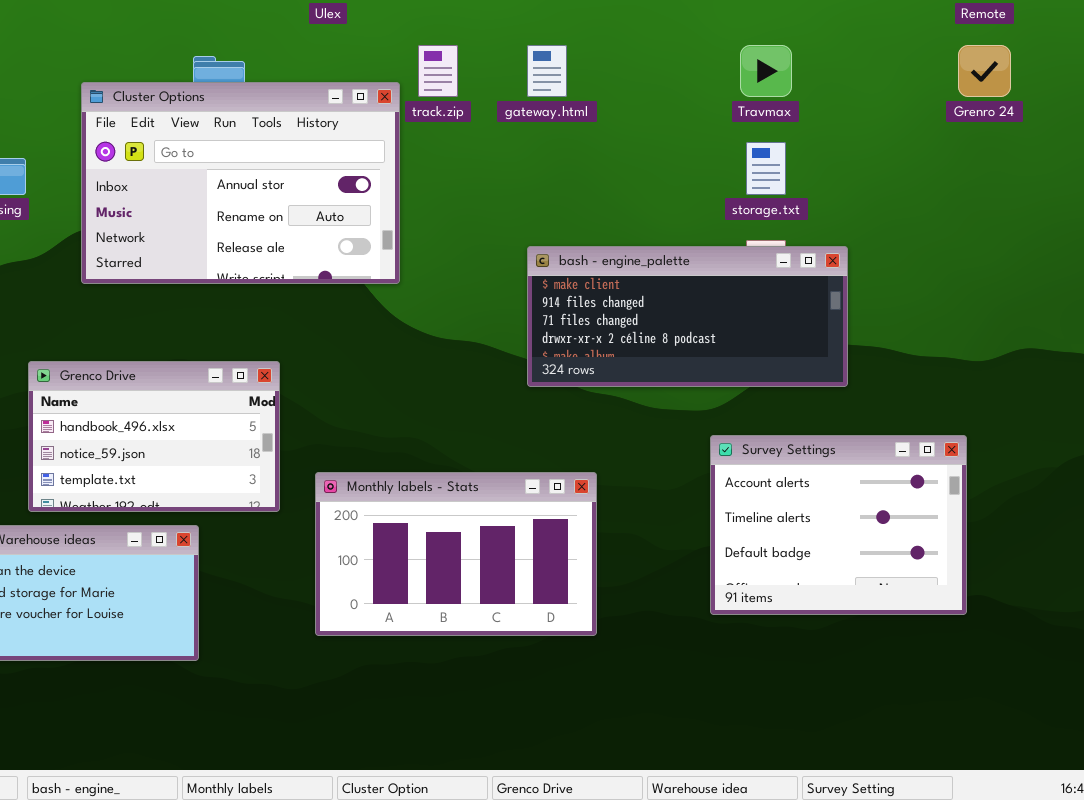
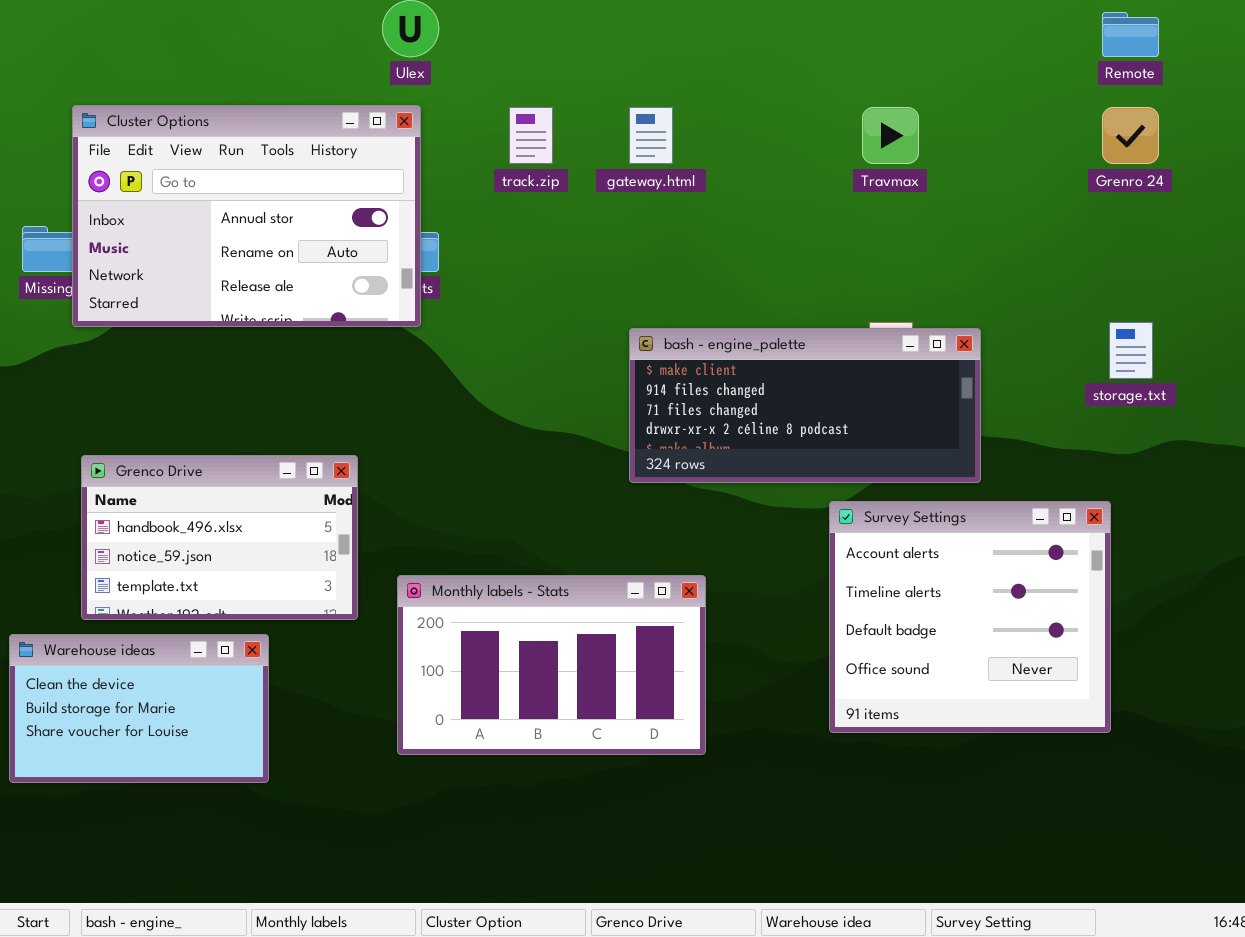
Cluster Options: [81,82,400,284] -> [72,105,421,327], moved
storage.txt: [746,142,786,195] -> [1109,322,1153,379], moved
Survey Settings: [710,435,967,615] -> [829,501,1111,733], resized

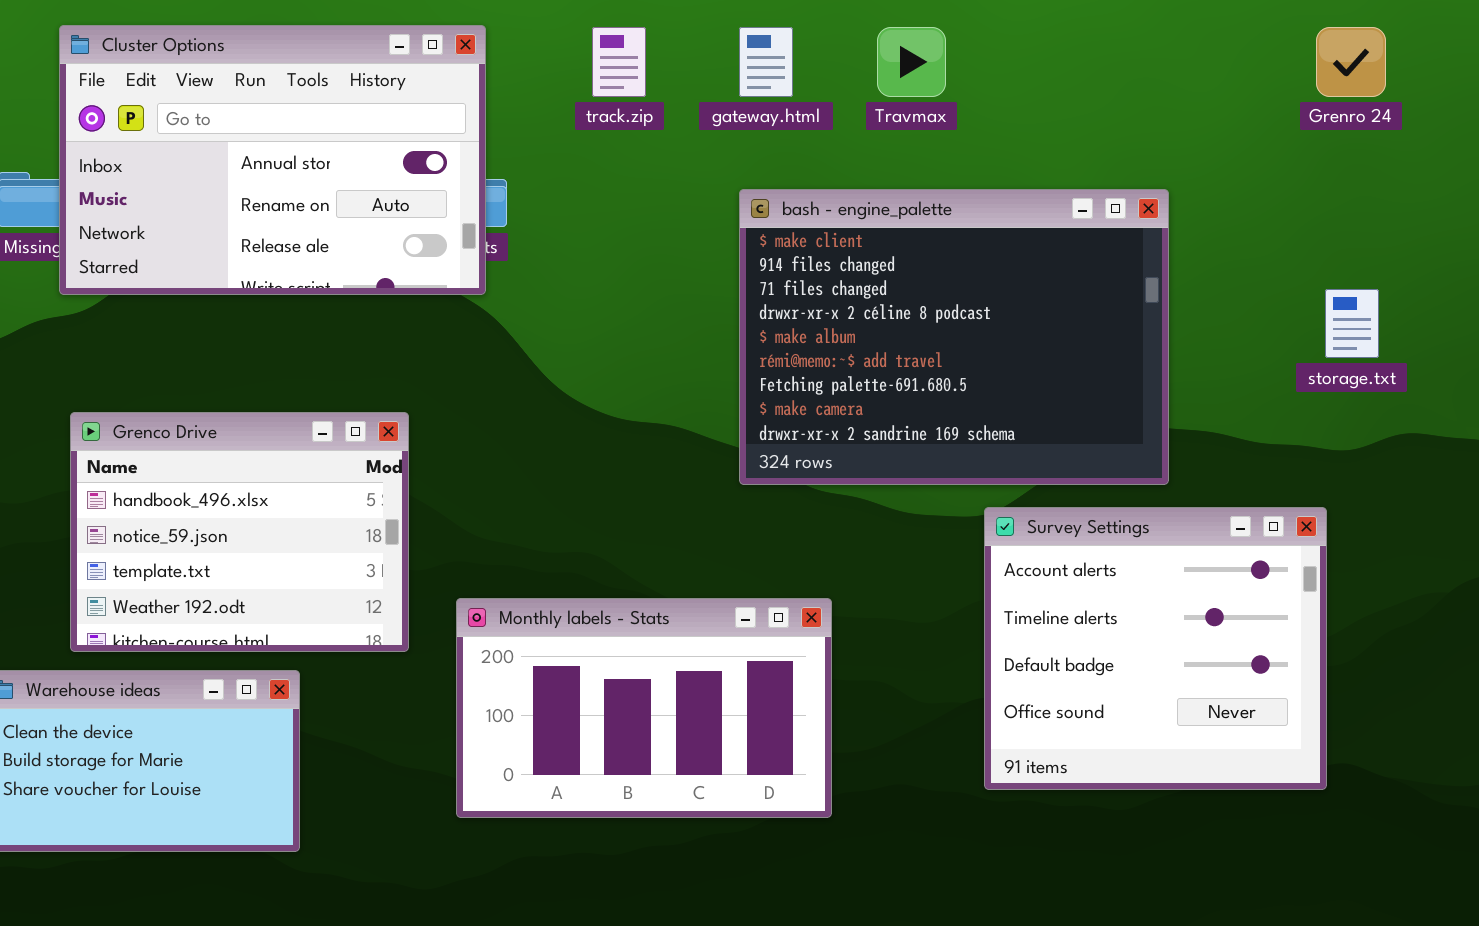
Travmax: [862,107,919,164] -> [877,27,946,97], moved
bash - engine_palette: [629,328,981,483] -> [739,189,1169,485], resized
Grenco Drive: [81,455,358,620] -> [70,412,409,652], resized

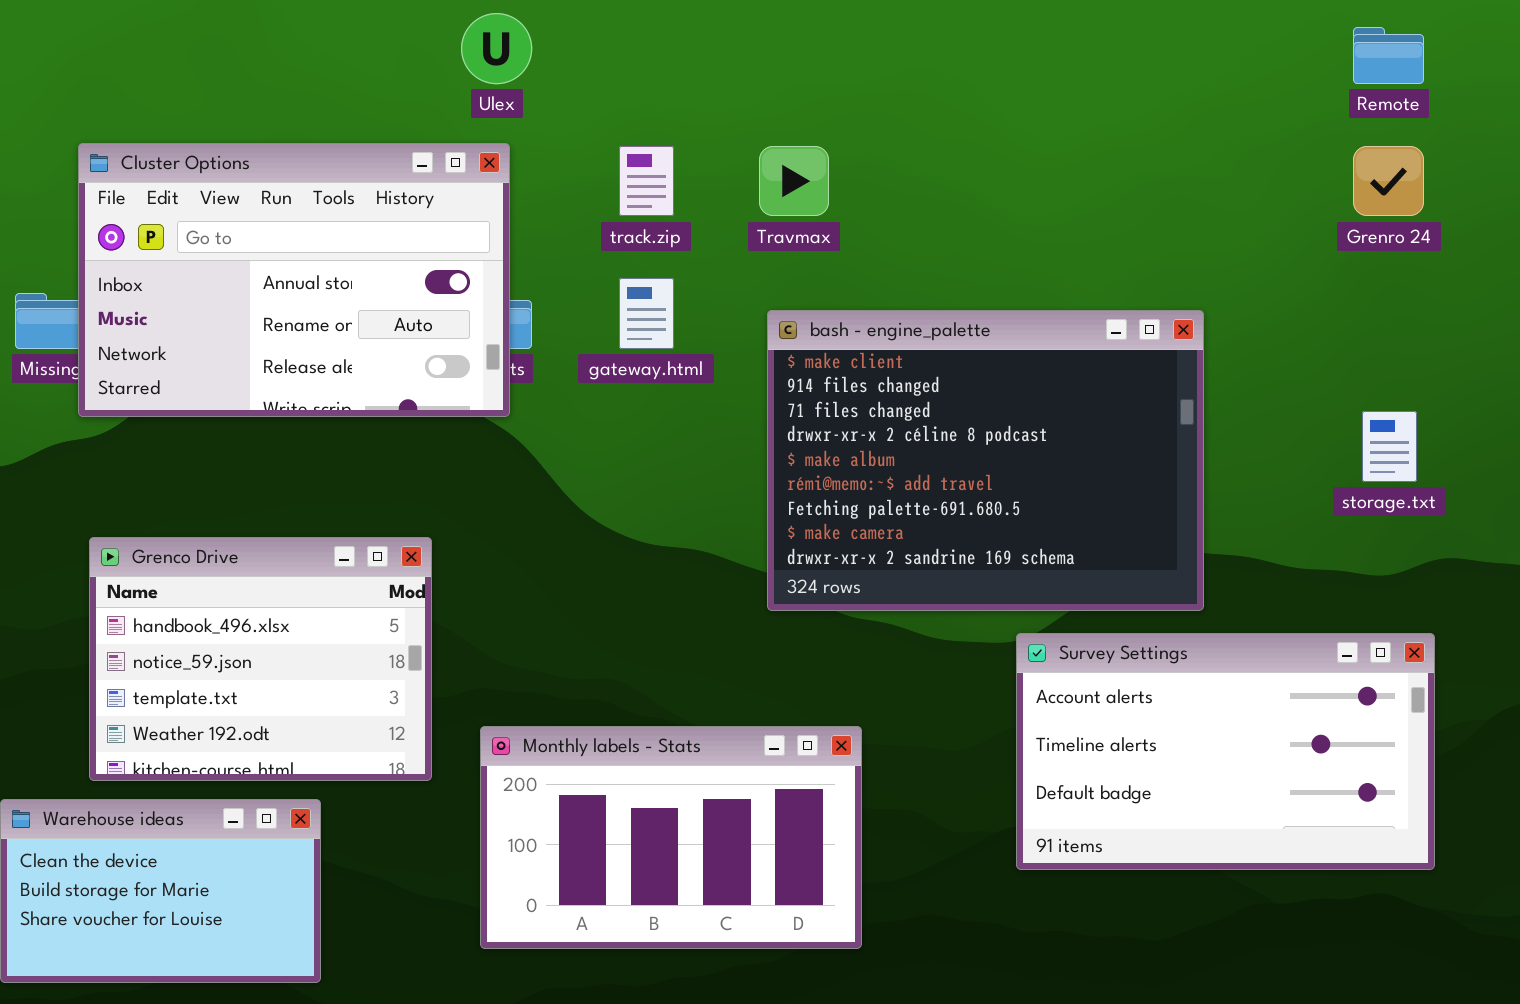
gateway.html: [739,27,793,97] -> [619,278,674,349], moved
Travmax: [877,27,946,97] -> [759,146,829,216], moved
Survey Settings: [984,507,1327,790] -> [1016,633,1435,870], resized

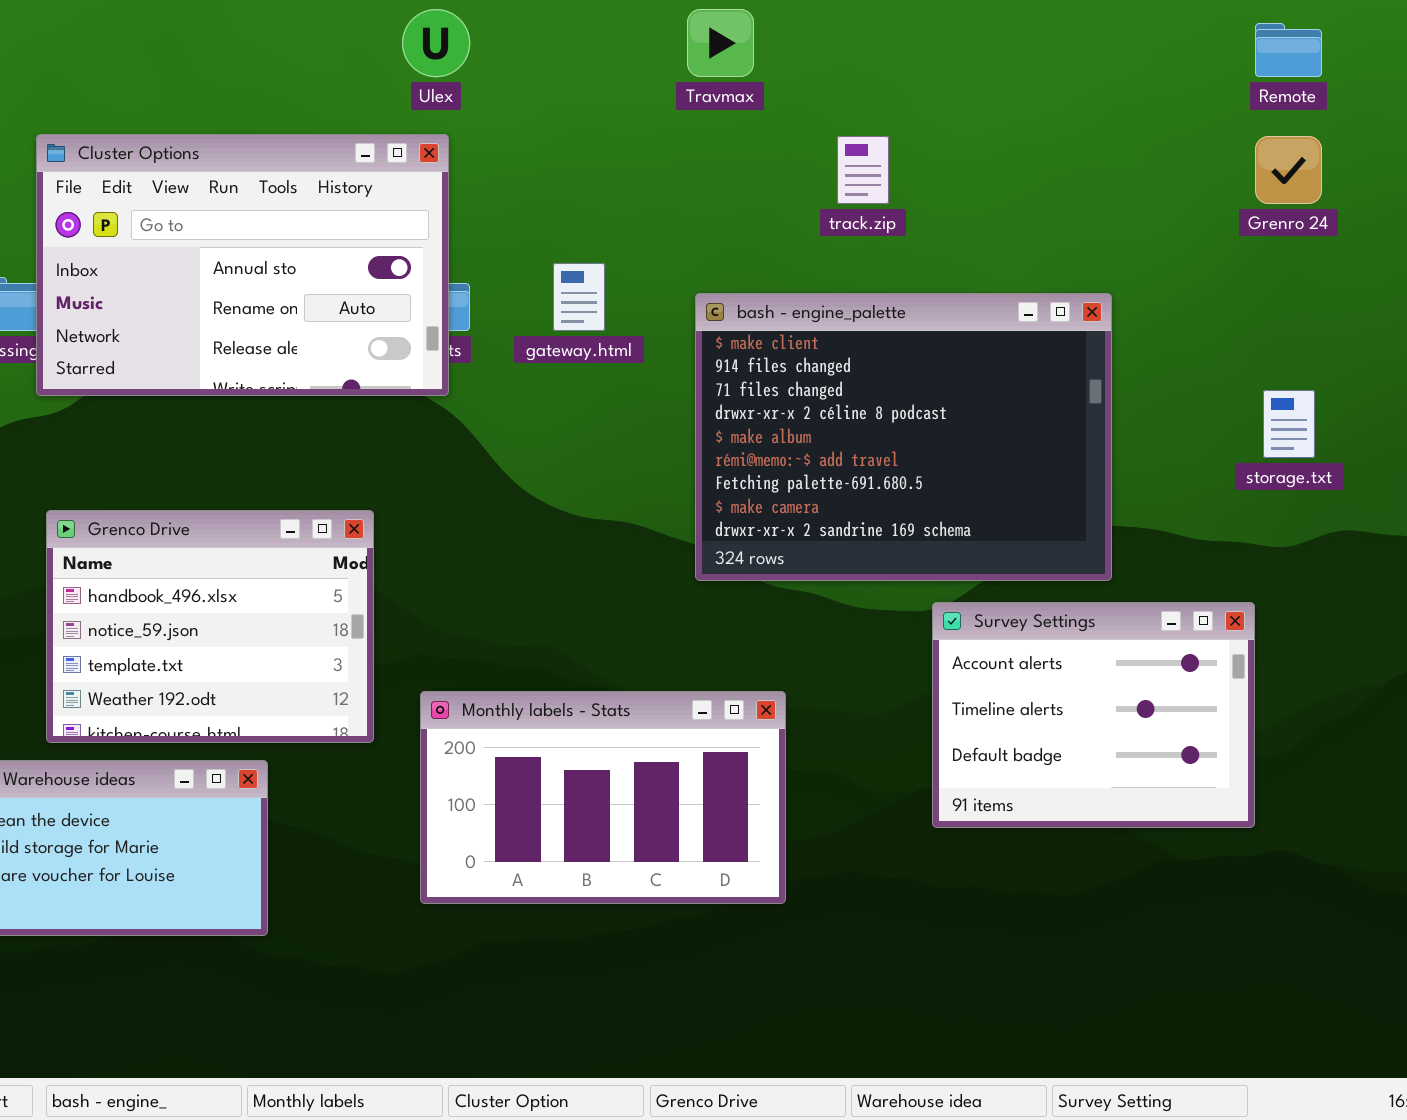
track.zip: [619,146,674,216] -> [837,136,889,204], moved
Travmax: [759,146,829,216] -> [687,9,754,77], moved
Survey Settings: [1016,633,1435,870] -> [932,602,1255,828], resized

